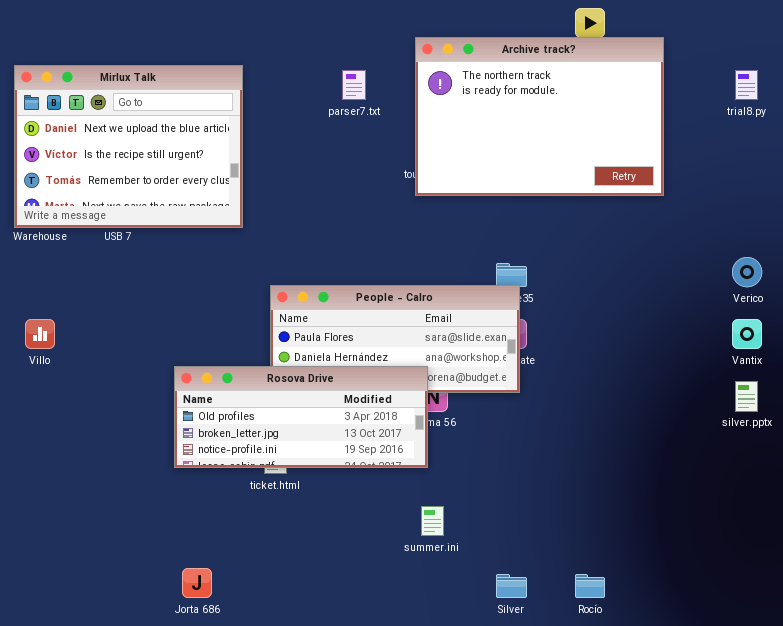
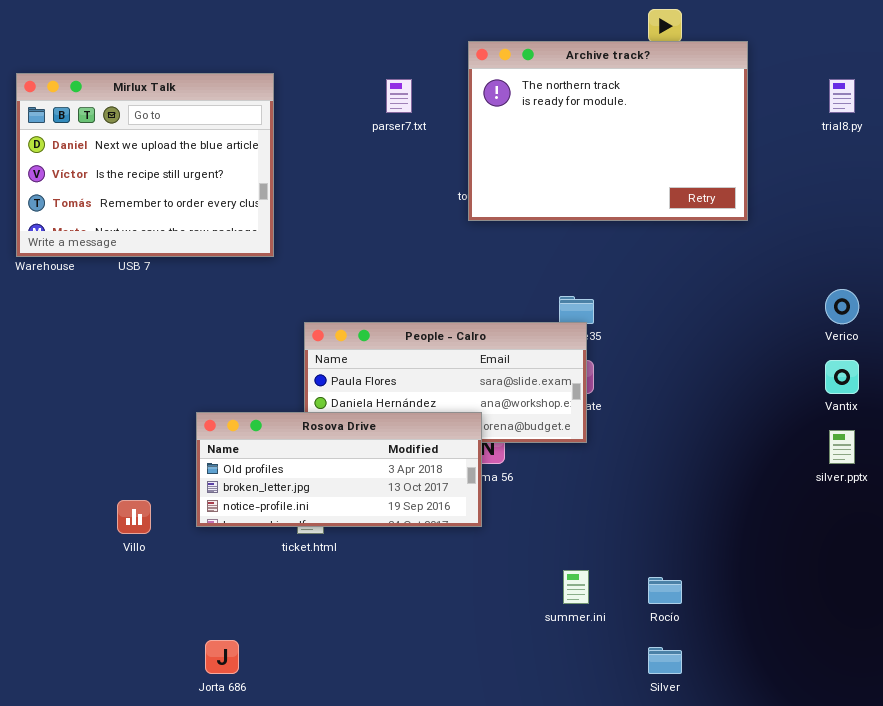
Villo: [25,319,55,349] -> [117,500,151,534], moved
summer.ini: [421,506,444,536] -> [563,570,589,604], moved
Silver: [496,574,527,598] -> [648,647,682,674], moved
Rocío: [575,574,605,598] -> [648,577,682,604], moved

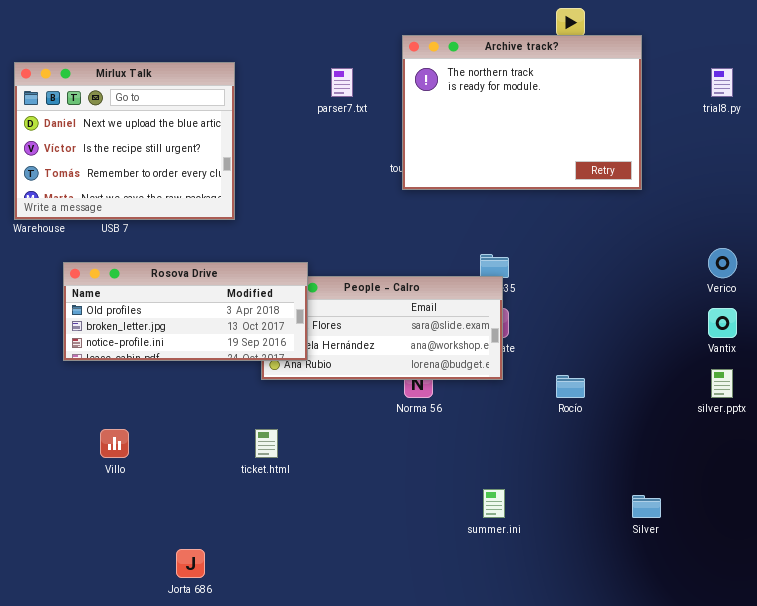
Rosova Drive: [196,412,482,527] -> [63,262,308,361], moved
Rocío: [648,577,682,604] -> [556,375,585,398], moved
Silver: [648,647,682,674] -> [632,495,661,518], moved

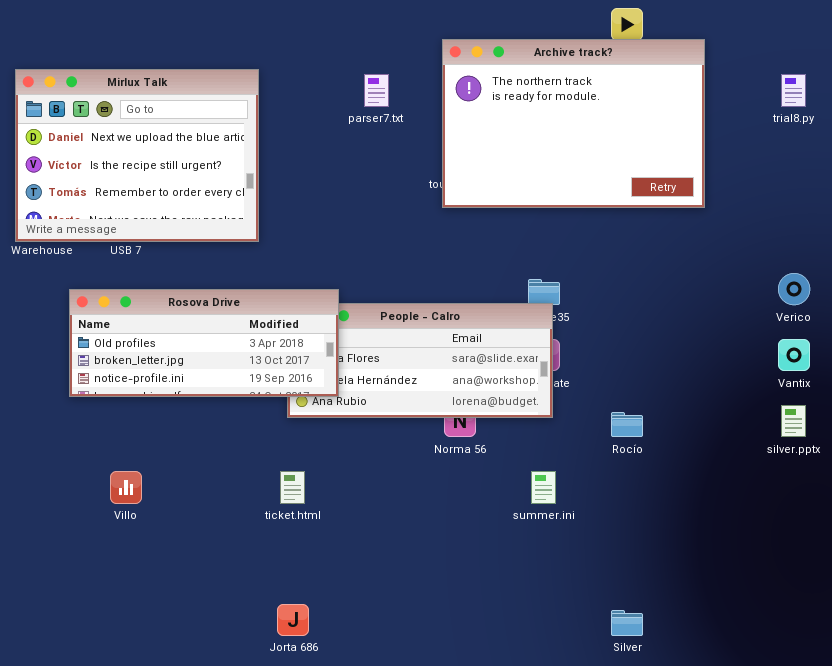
summer.ini: [483,489,505,518] -> [531,471,556,504], moved
Silver: [632,495,661,518] -> [611,610,643,636], moved
Jorta 686: [176,549,205,578] -> [277,604,309,636], moved

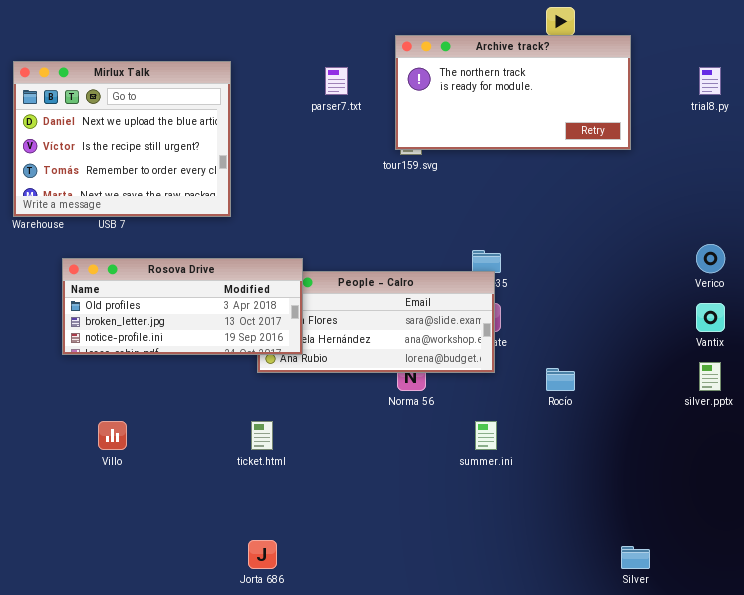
Archive track?: [442,39,705,208] -> [395,35,631,150], resized
Silver: [611,610,643,636] -> [621,546,650,569], moved

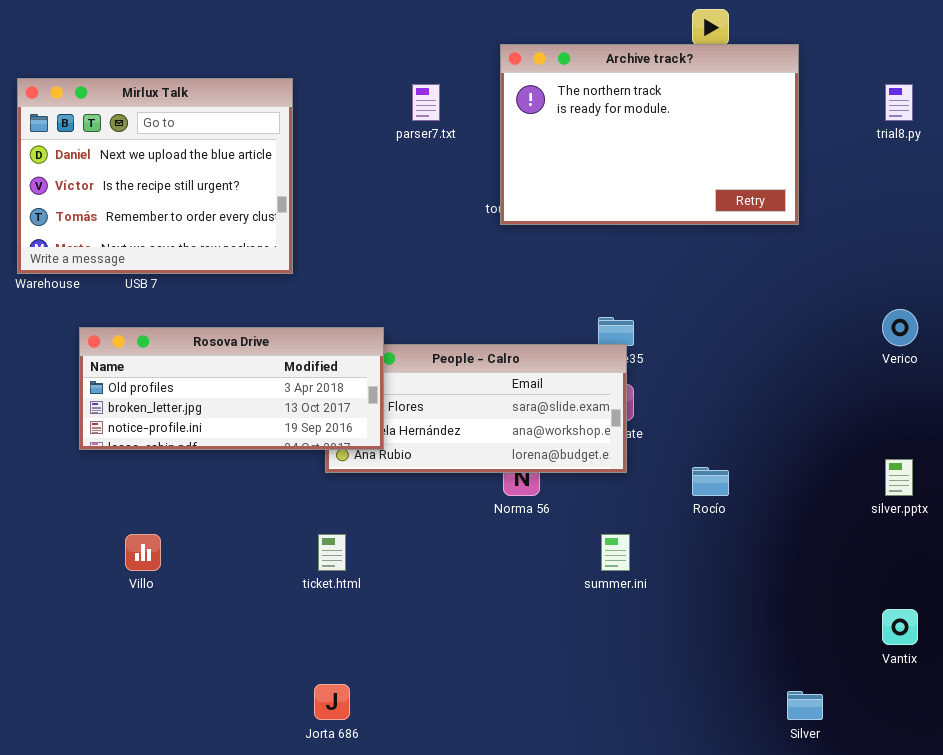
Archive track?: [395,35,631,150] -> [500,44,799,225], resized
Vantix: [696,303,725,332] -> [882,609,918,645], moved

